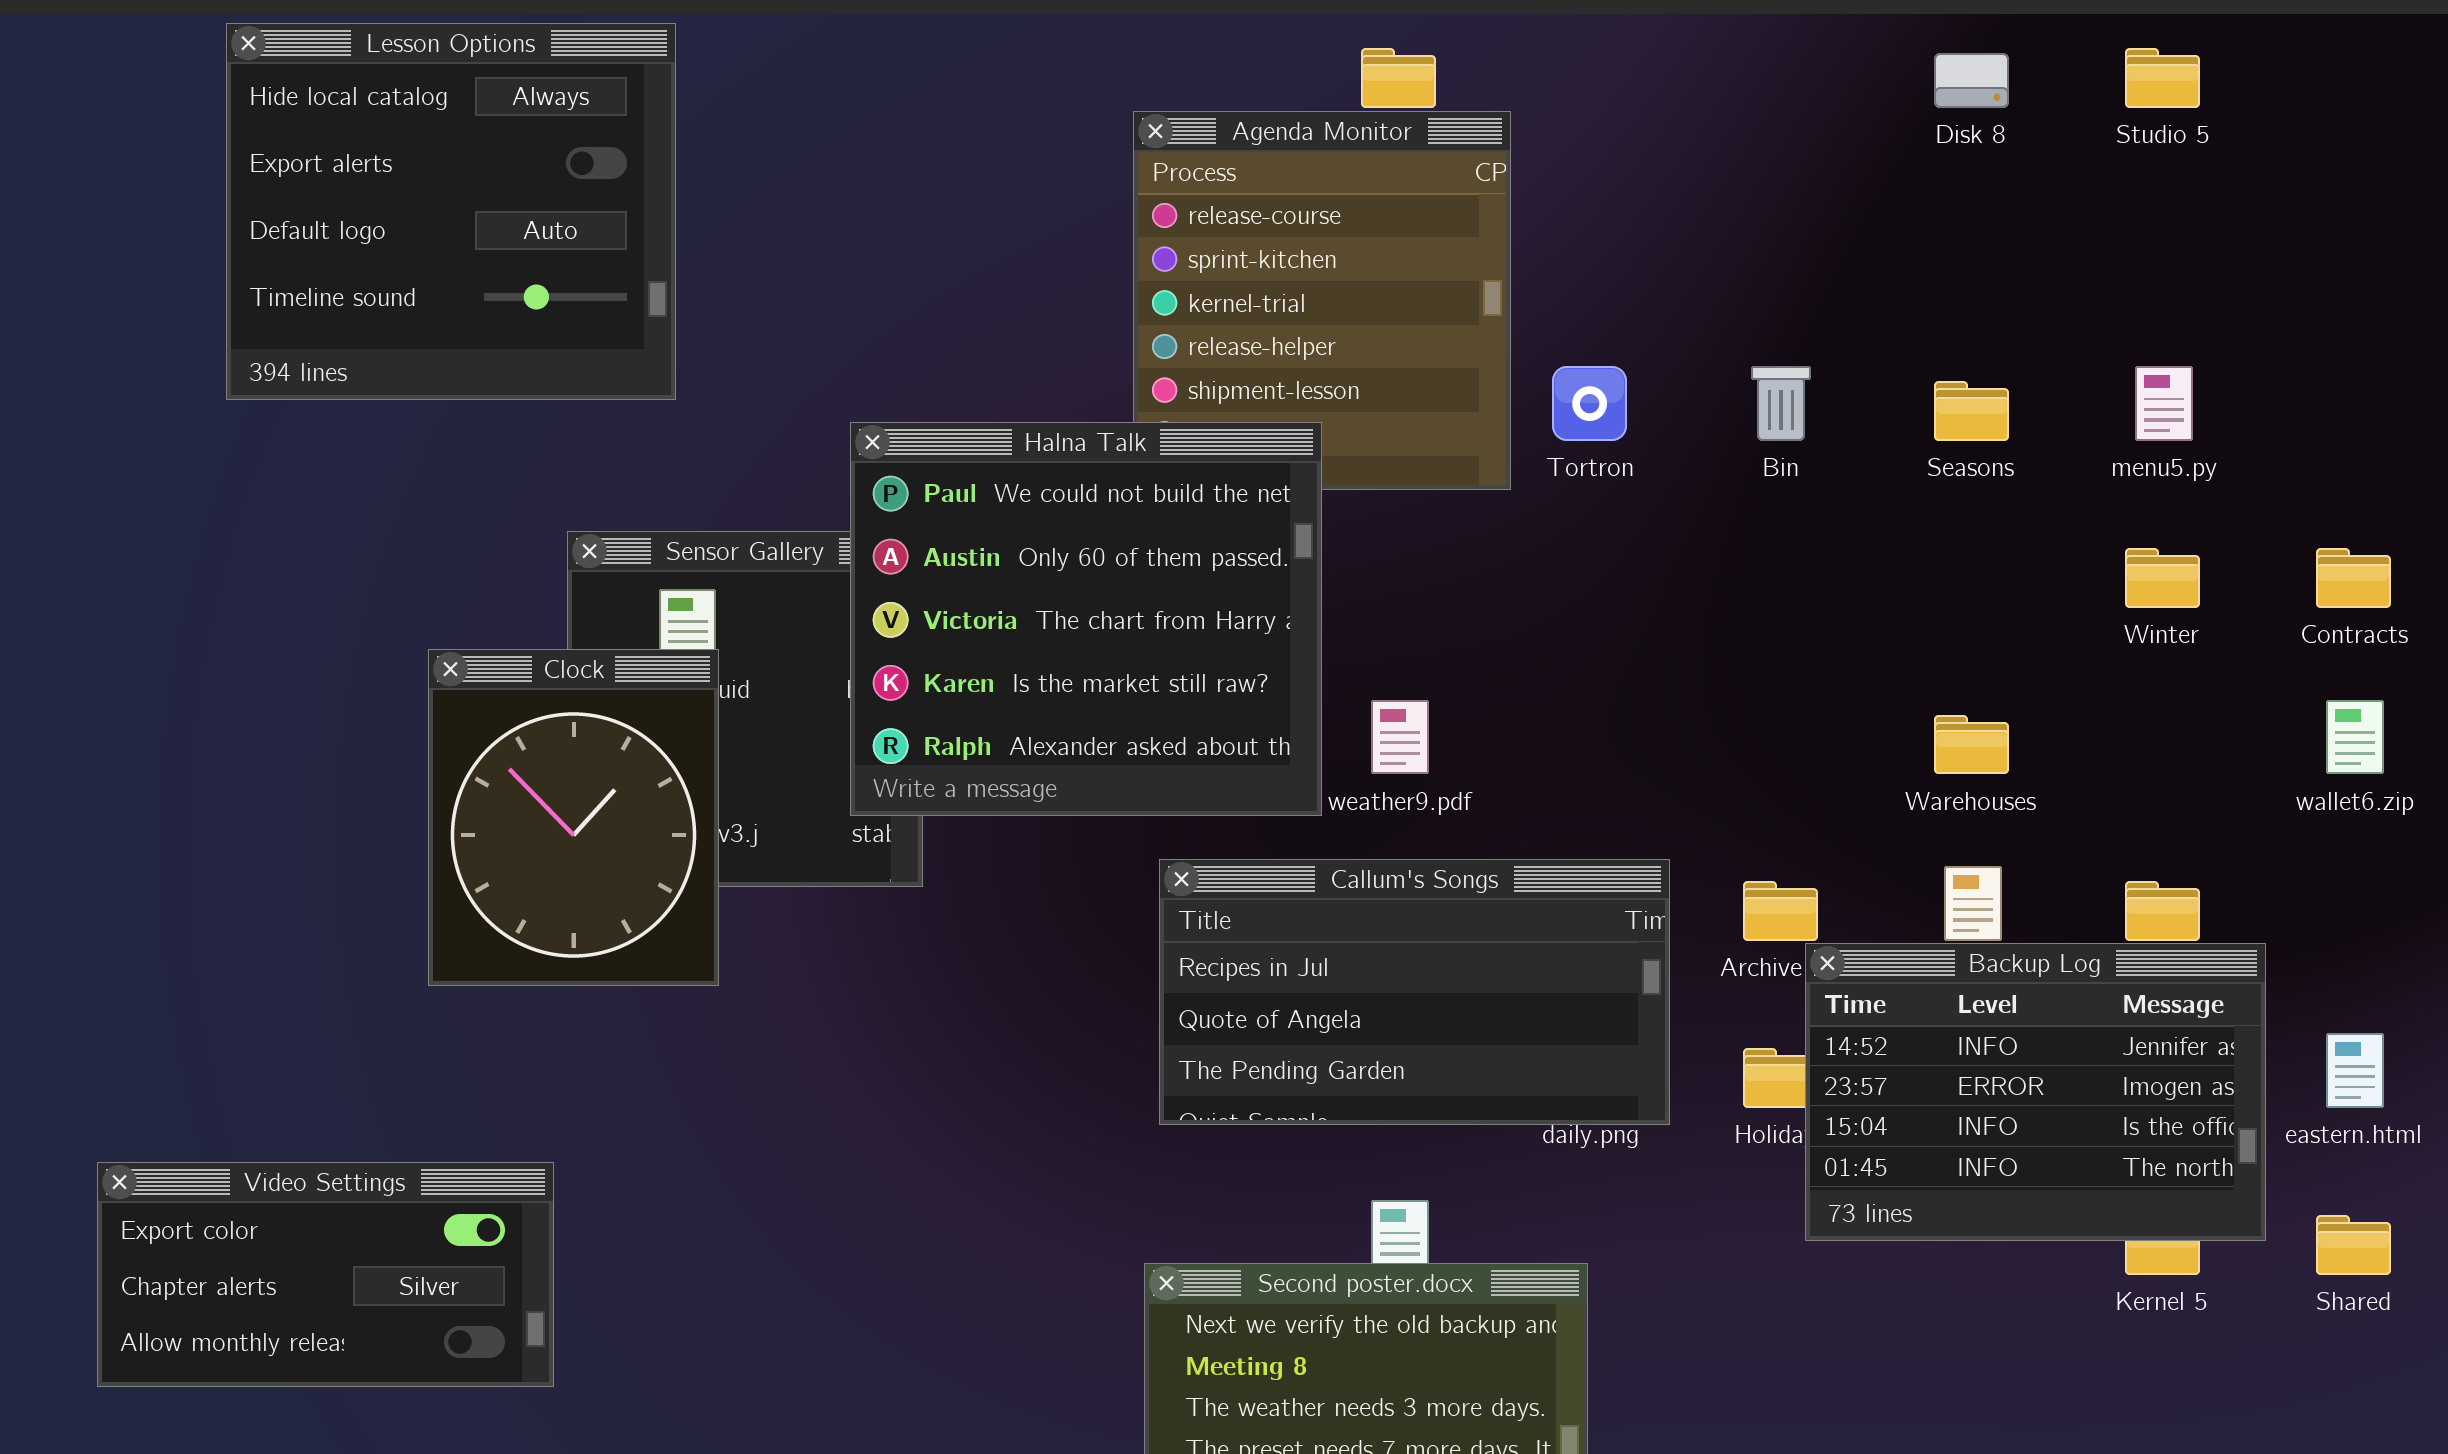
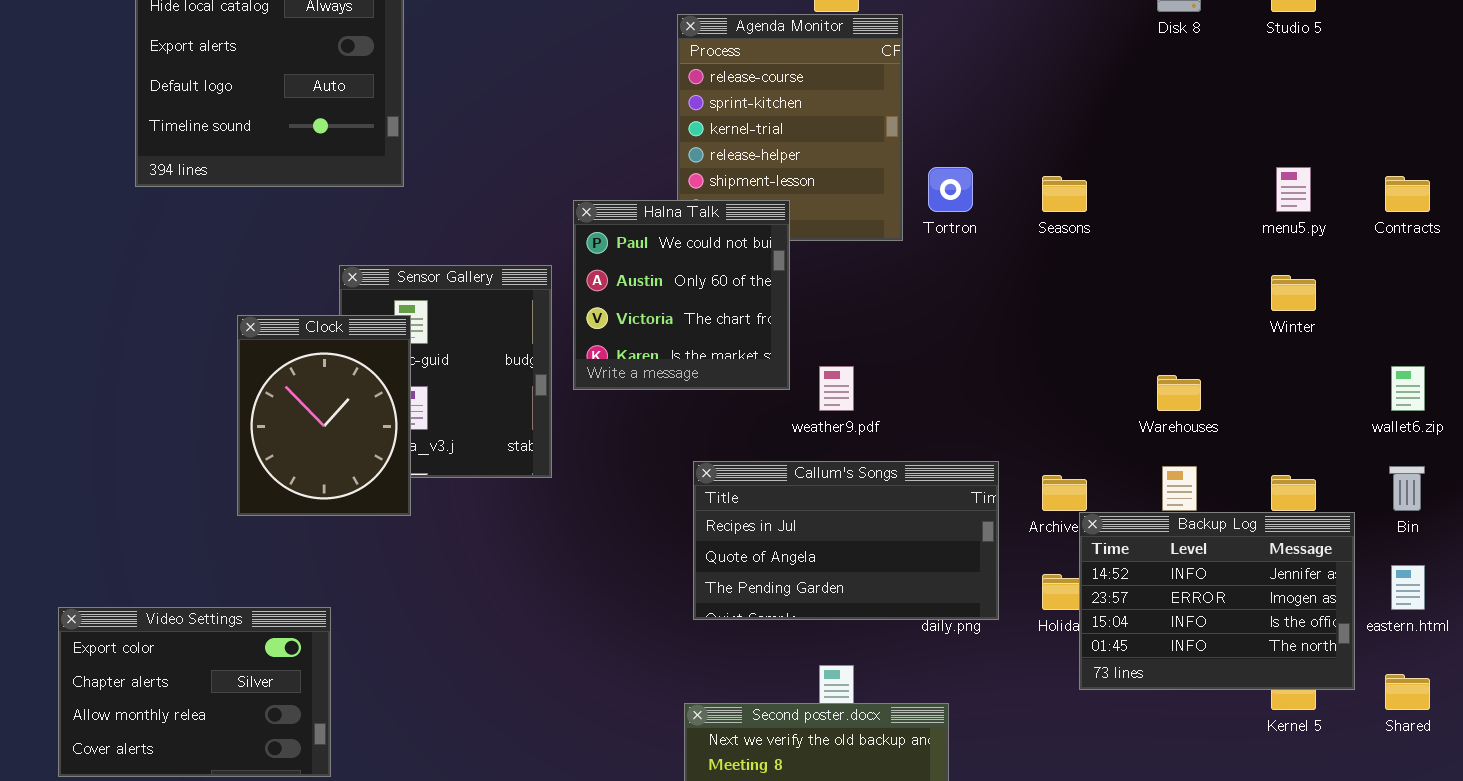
Bin: [1751,366,1811,441] -> [1389,466,1425,511], moved
Seasons: [1934,381,2009,441] -> [1042,176,1087,212], moved
Halna Talk: [850,422,1322,816] -> [573,200,790,390], resized
Contracts: [2316,548,2391,608] -> [1385,176,1430,212], moved
Clock: [428,649,719,986] -> [237,315,411,516], moved
Video Settings: [97,1162,554,1387] -> [58,607,331,777], resized

